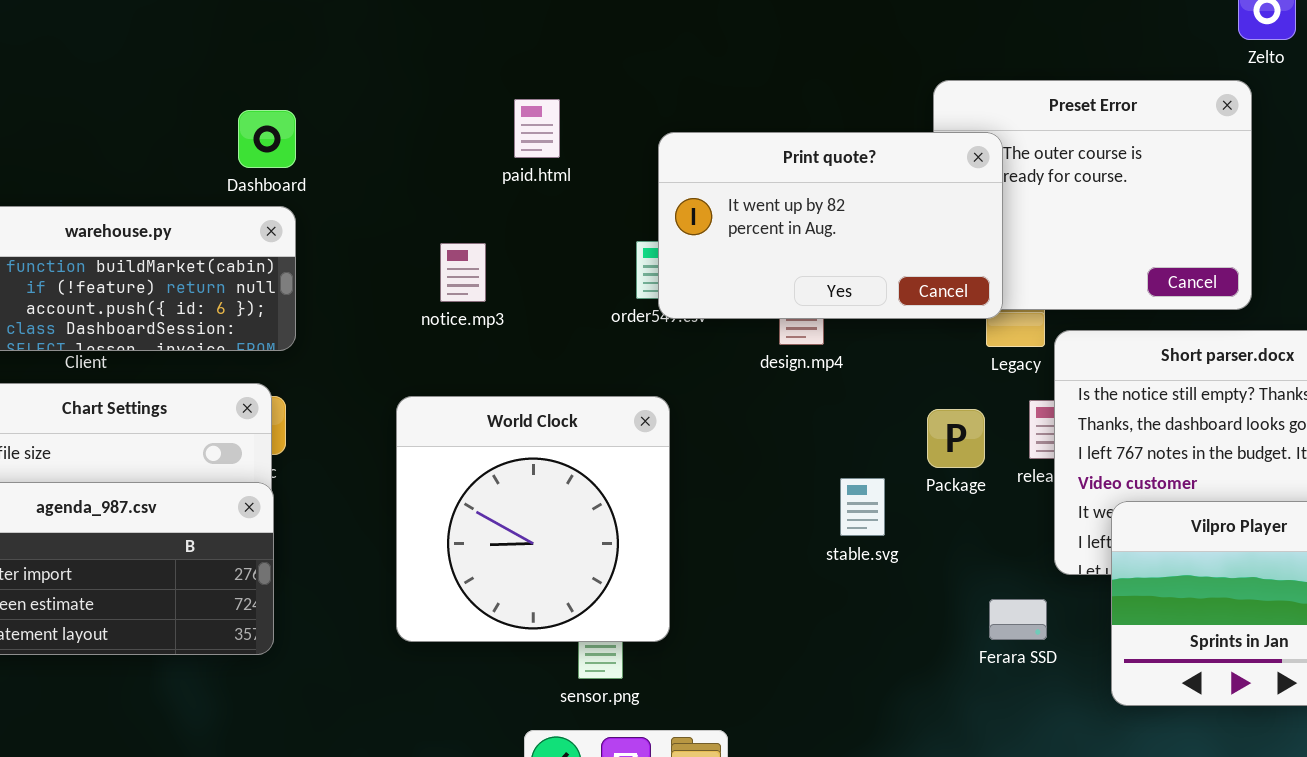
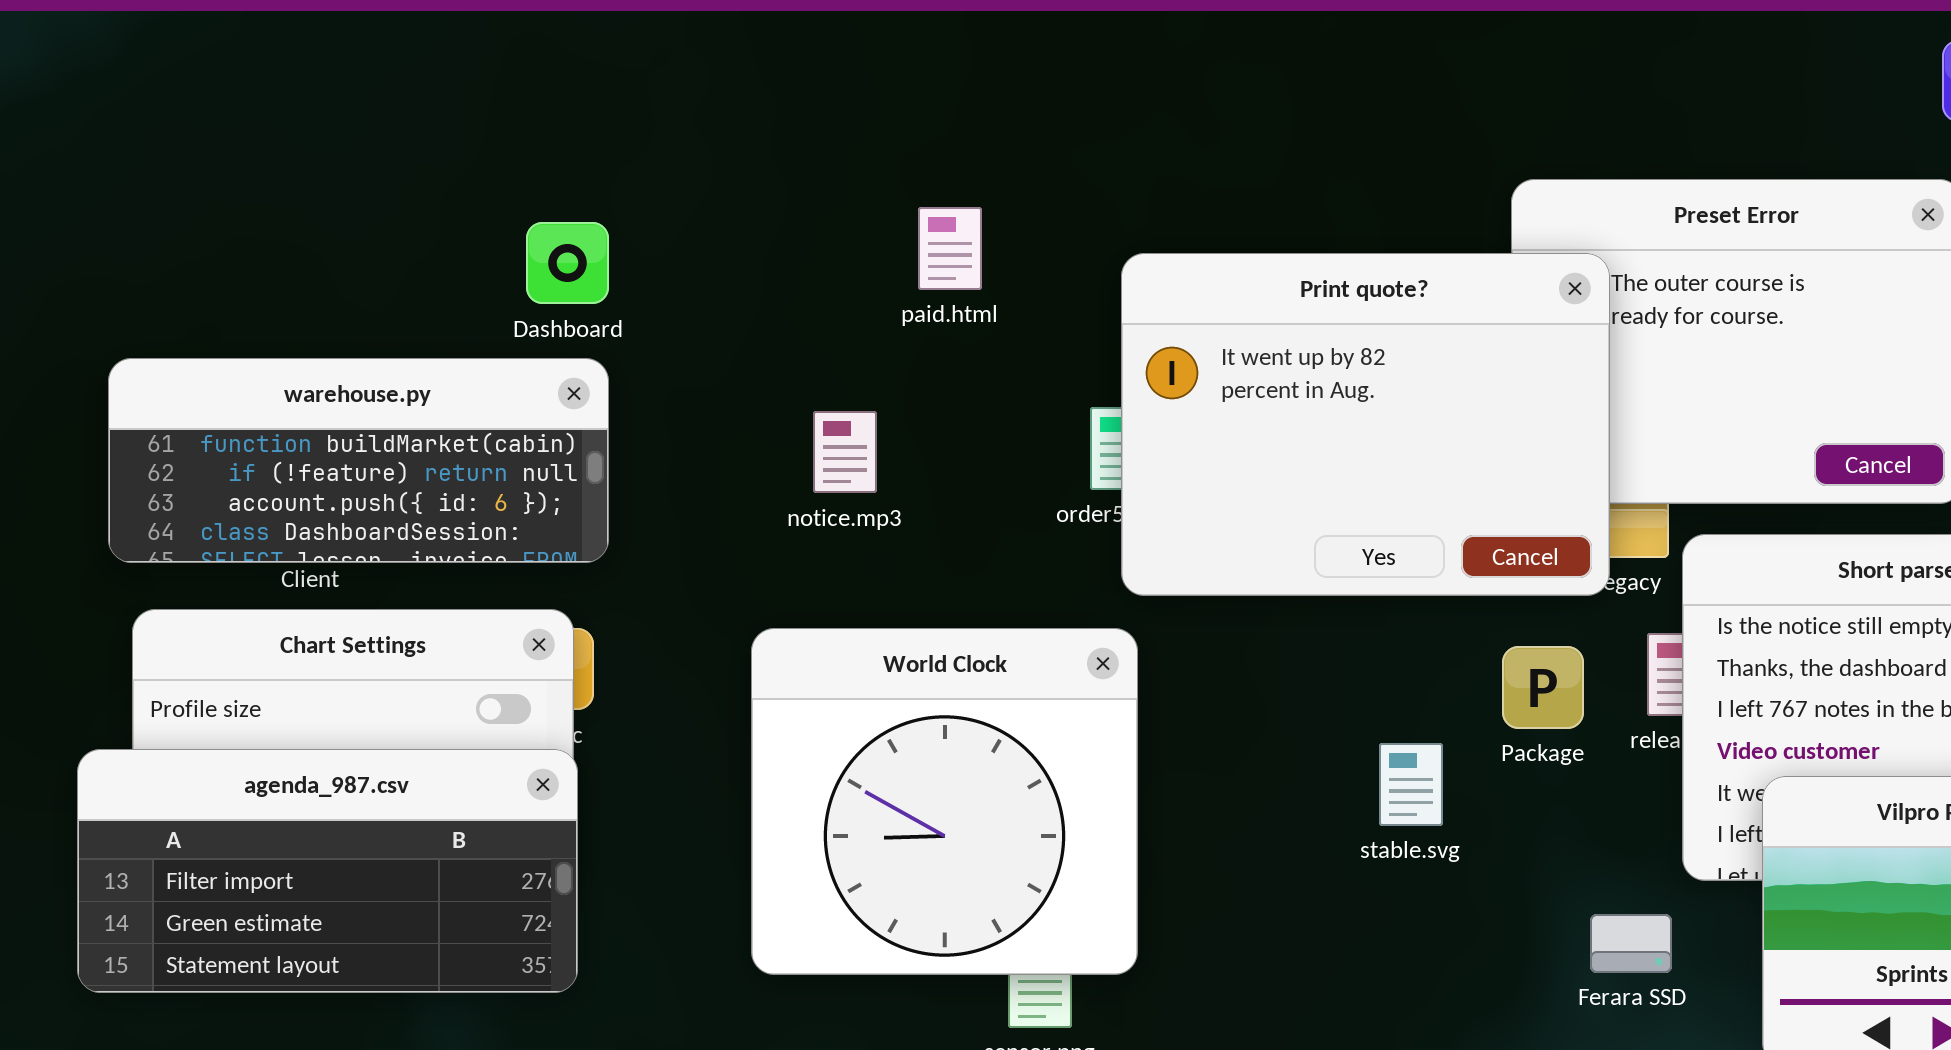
Print quote?: [658,132,1003,319] -> [1121,253,1610,596], resized

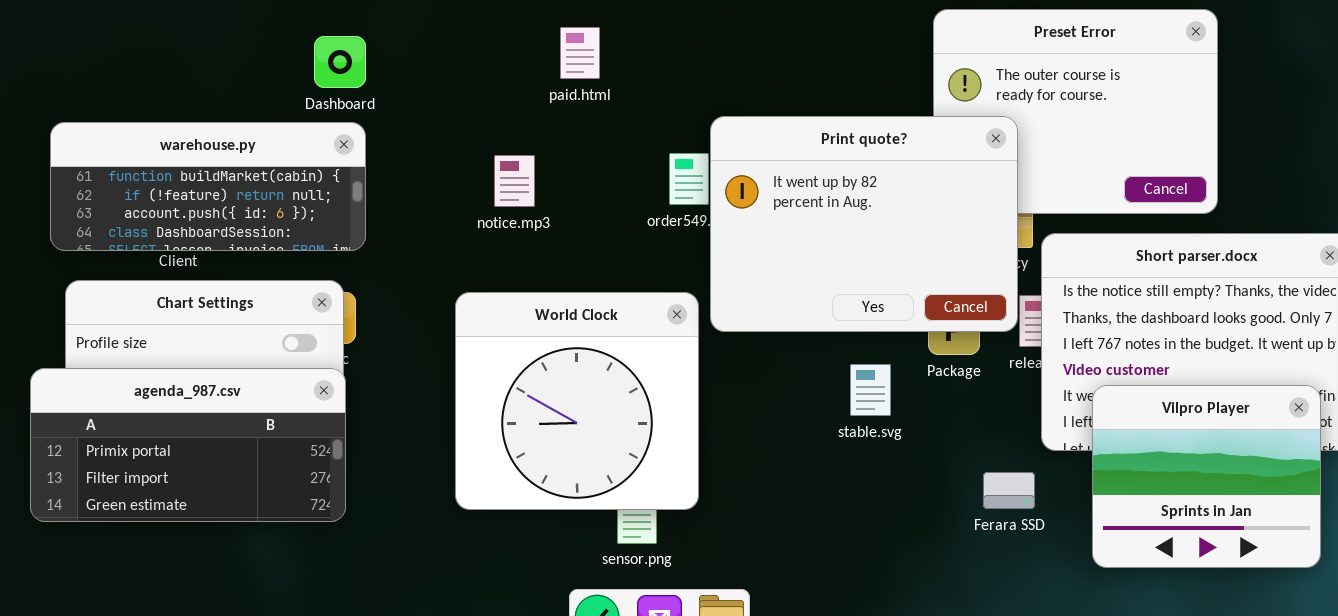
Print quote?: [1121,253,1610,596] -> [710,116,1018,332], moved
agenda_987.csv: [77,749,578,993] -> [30,368,346,522], scrolled up 1 row

